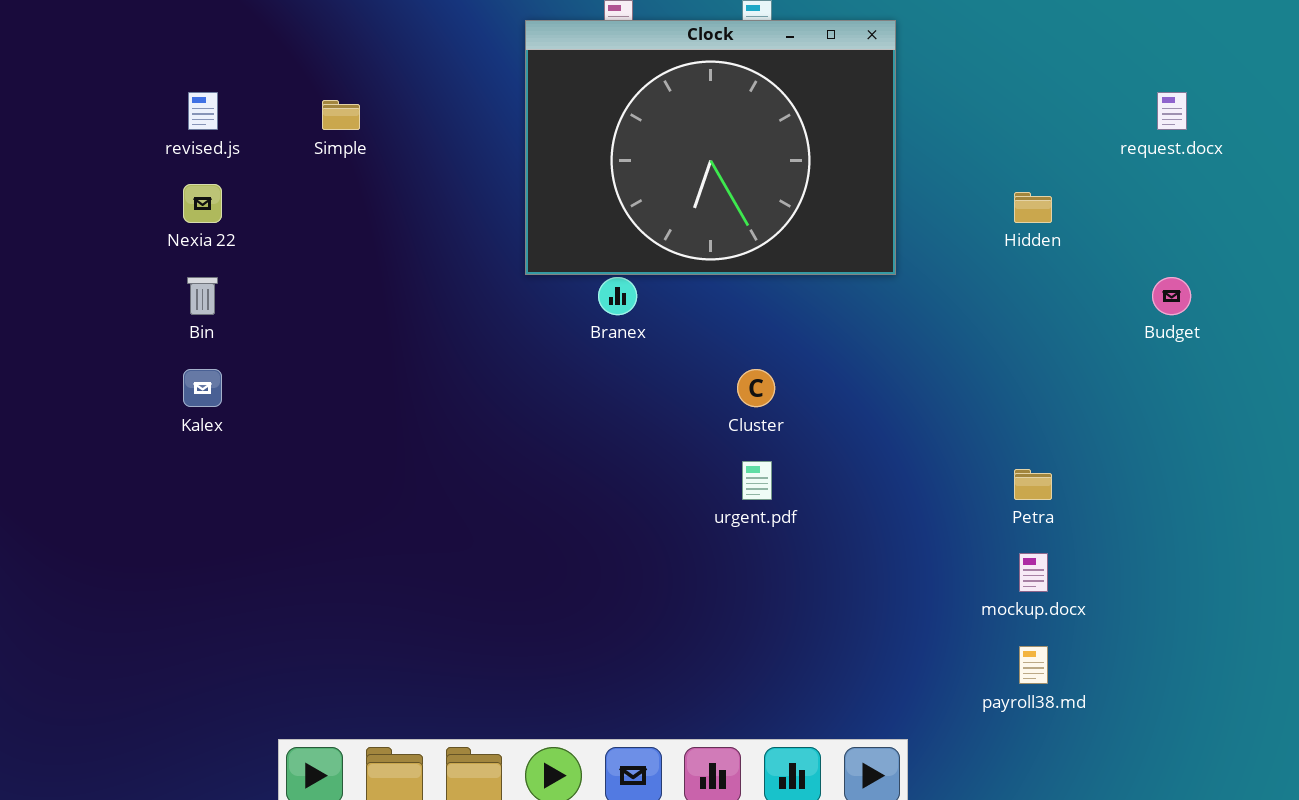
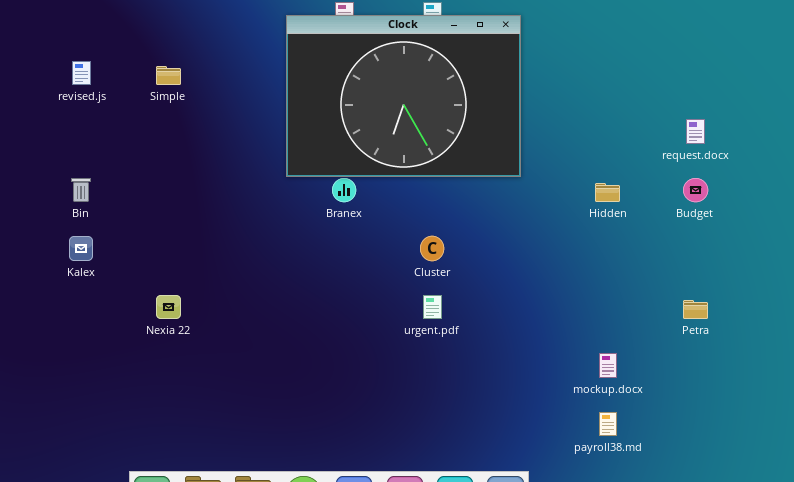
request.docx: [1157,92,1187,130] -> [686,119,705,144], moved
Nexia 22: [183,184,222,223] -> [156,295,181,319], moved
Hidden: [1014,192,1052,223] -> [595,183,620,202], moved
Petra: [1014,469,1052,500] -> [683,300,708,319], moved

